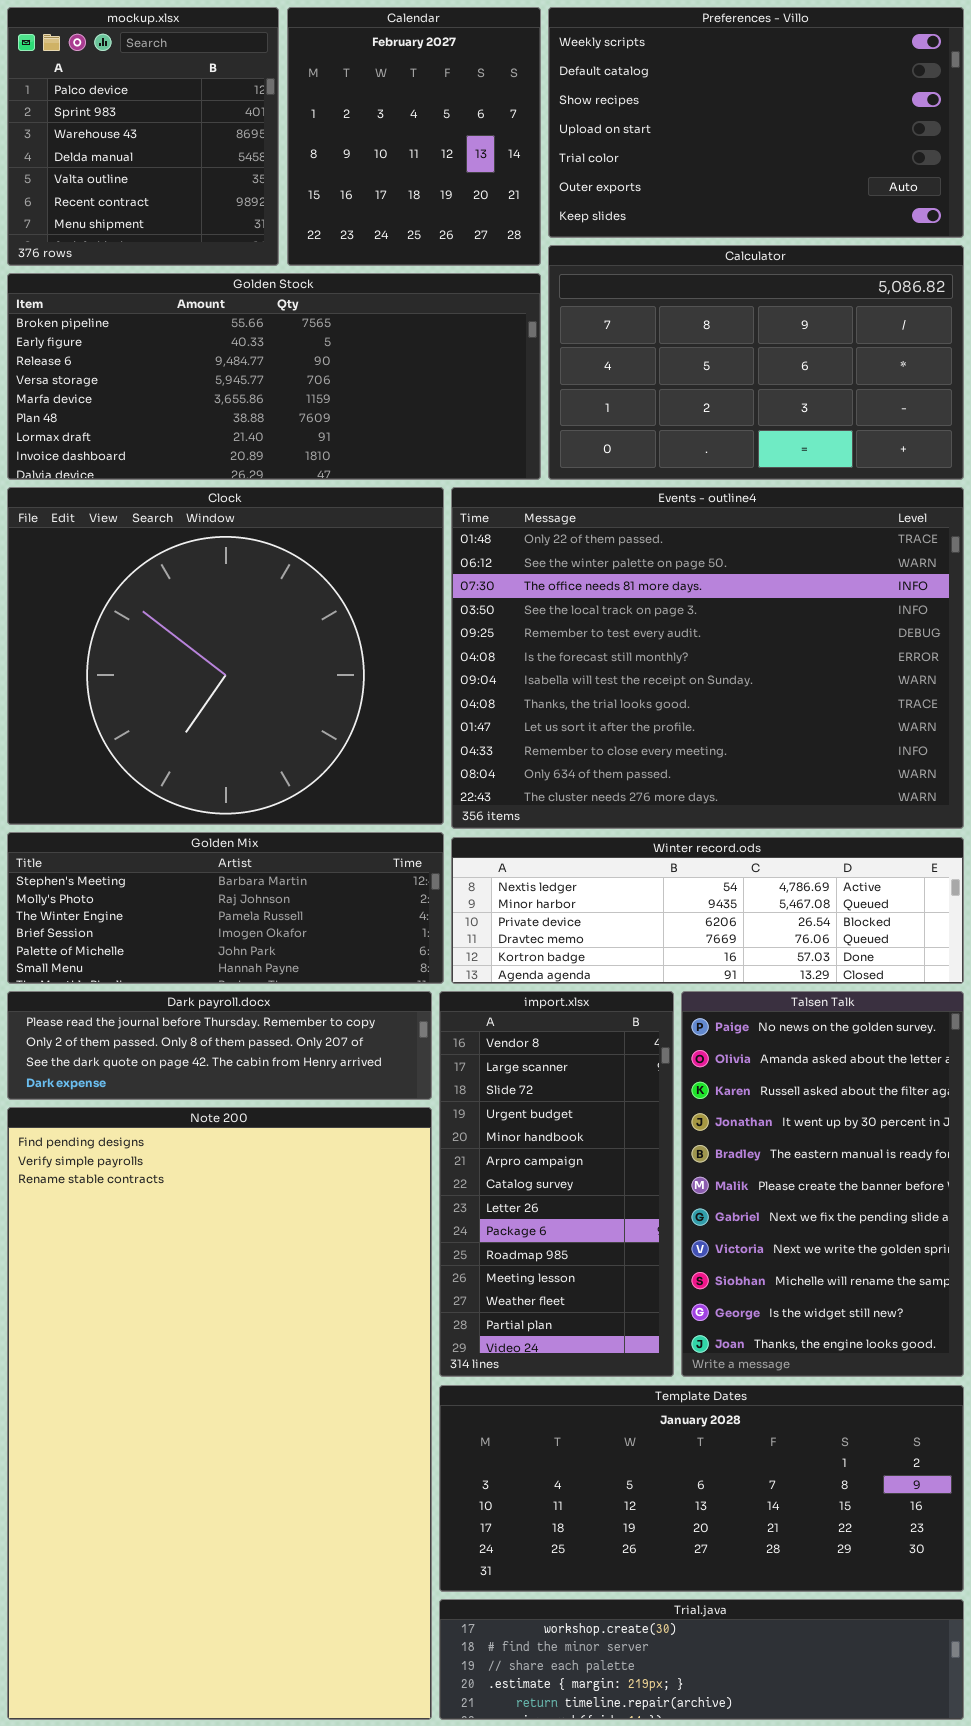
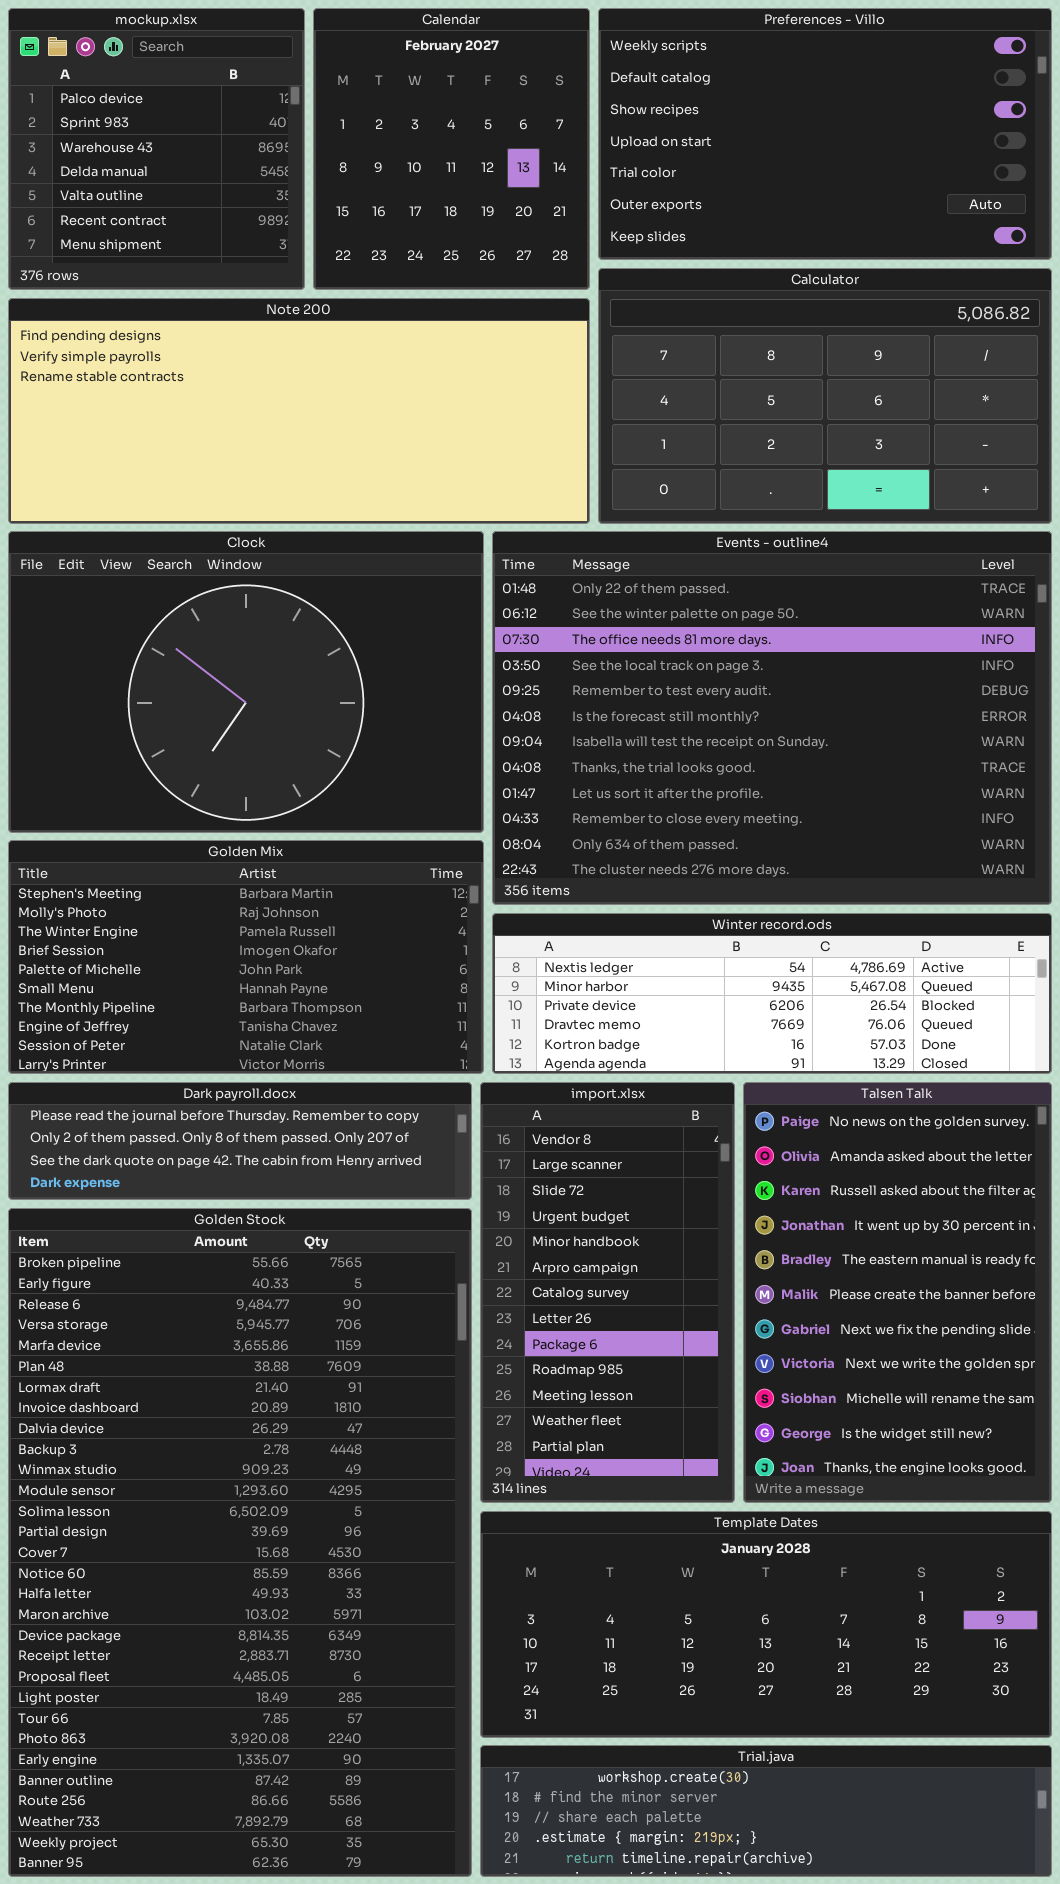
Golden Stock: [7,273,541,480] -> [8,1208,472,1877], moved, resized
Clock: [7,487,444,825] -> [8,531,484,833], resized
Golden Mix: [7,832,444,984] -> [8,840,484,1074], resized
Note 200: [7,1107,432,1720] -> [8,298,590,524], moved, resized

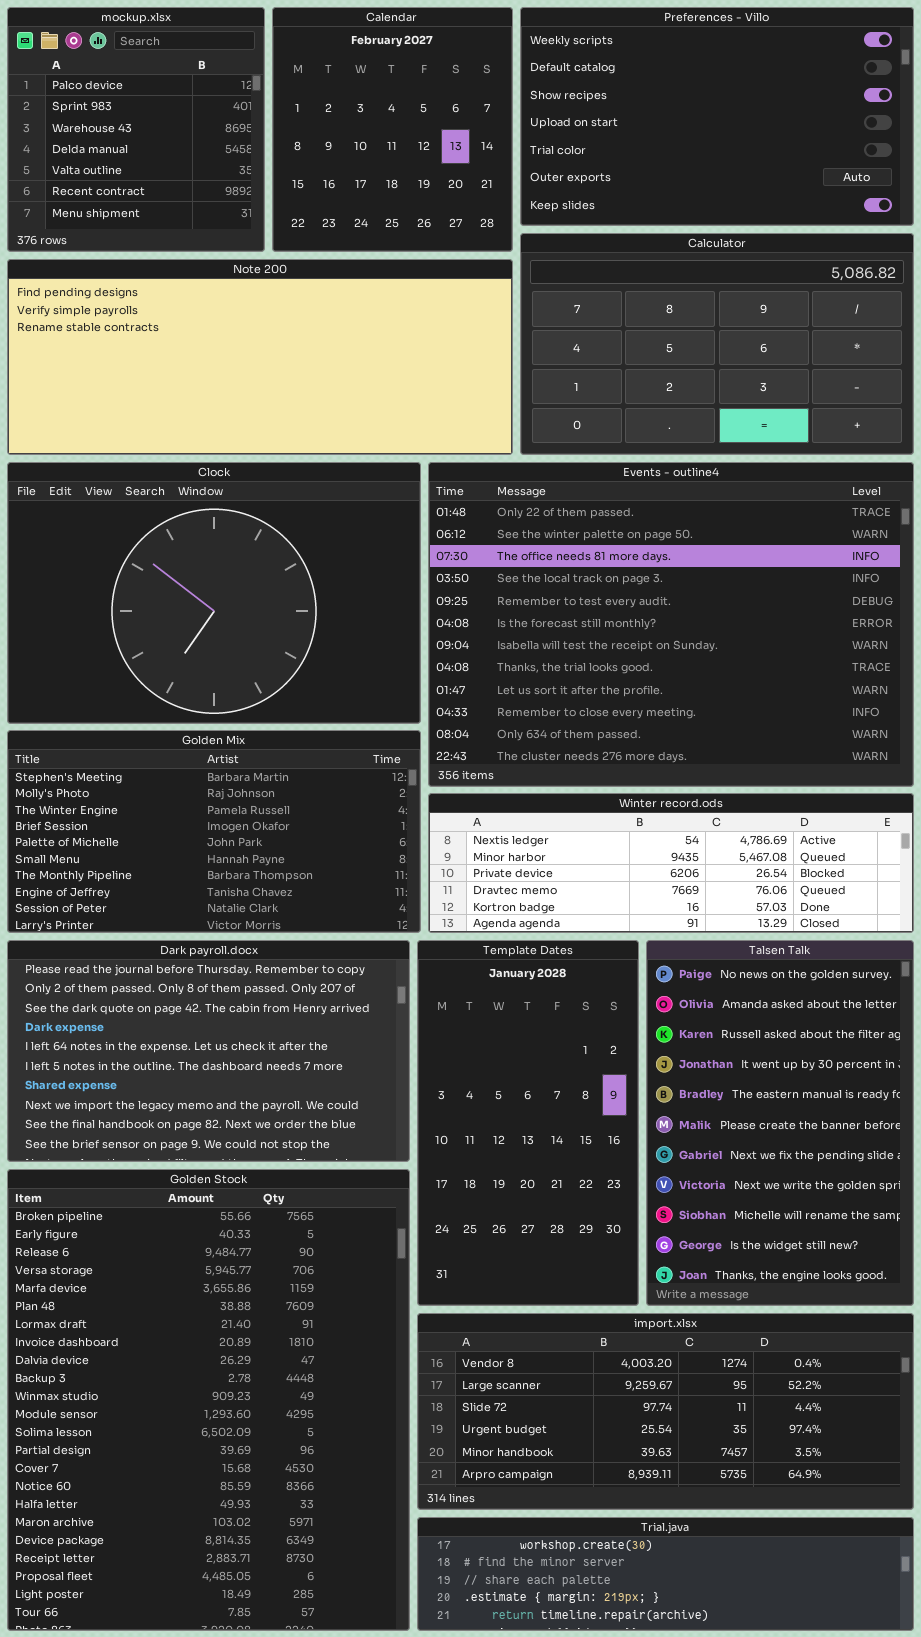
Dark payroll.docx: [8,1082,472,1200] -> [7,940,410,1162], resized
import.xlsx: [480,1082,735,1503] -> [417,1313,914,1510], moved, resized
Golden Stock: [8,1208,472,1877] -> [7,1169,410,1631], resized
Template Dates: [480,1511,1052,1738] -> [417,940,639,1306], moved, resized

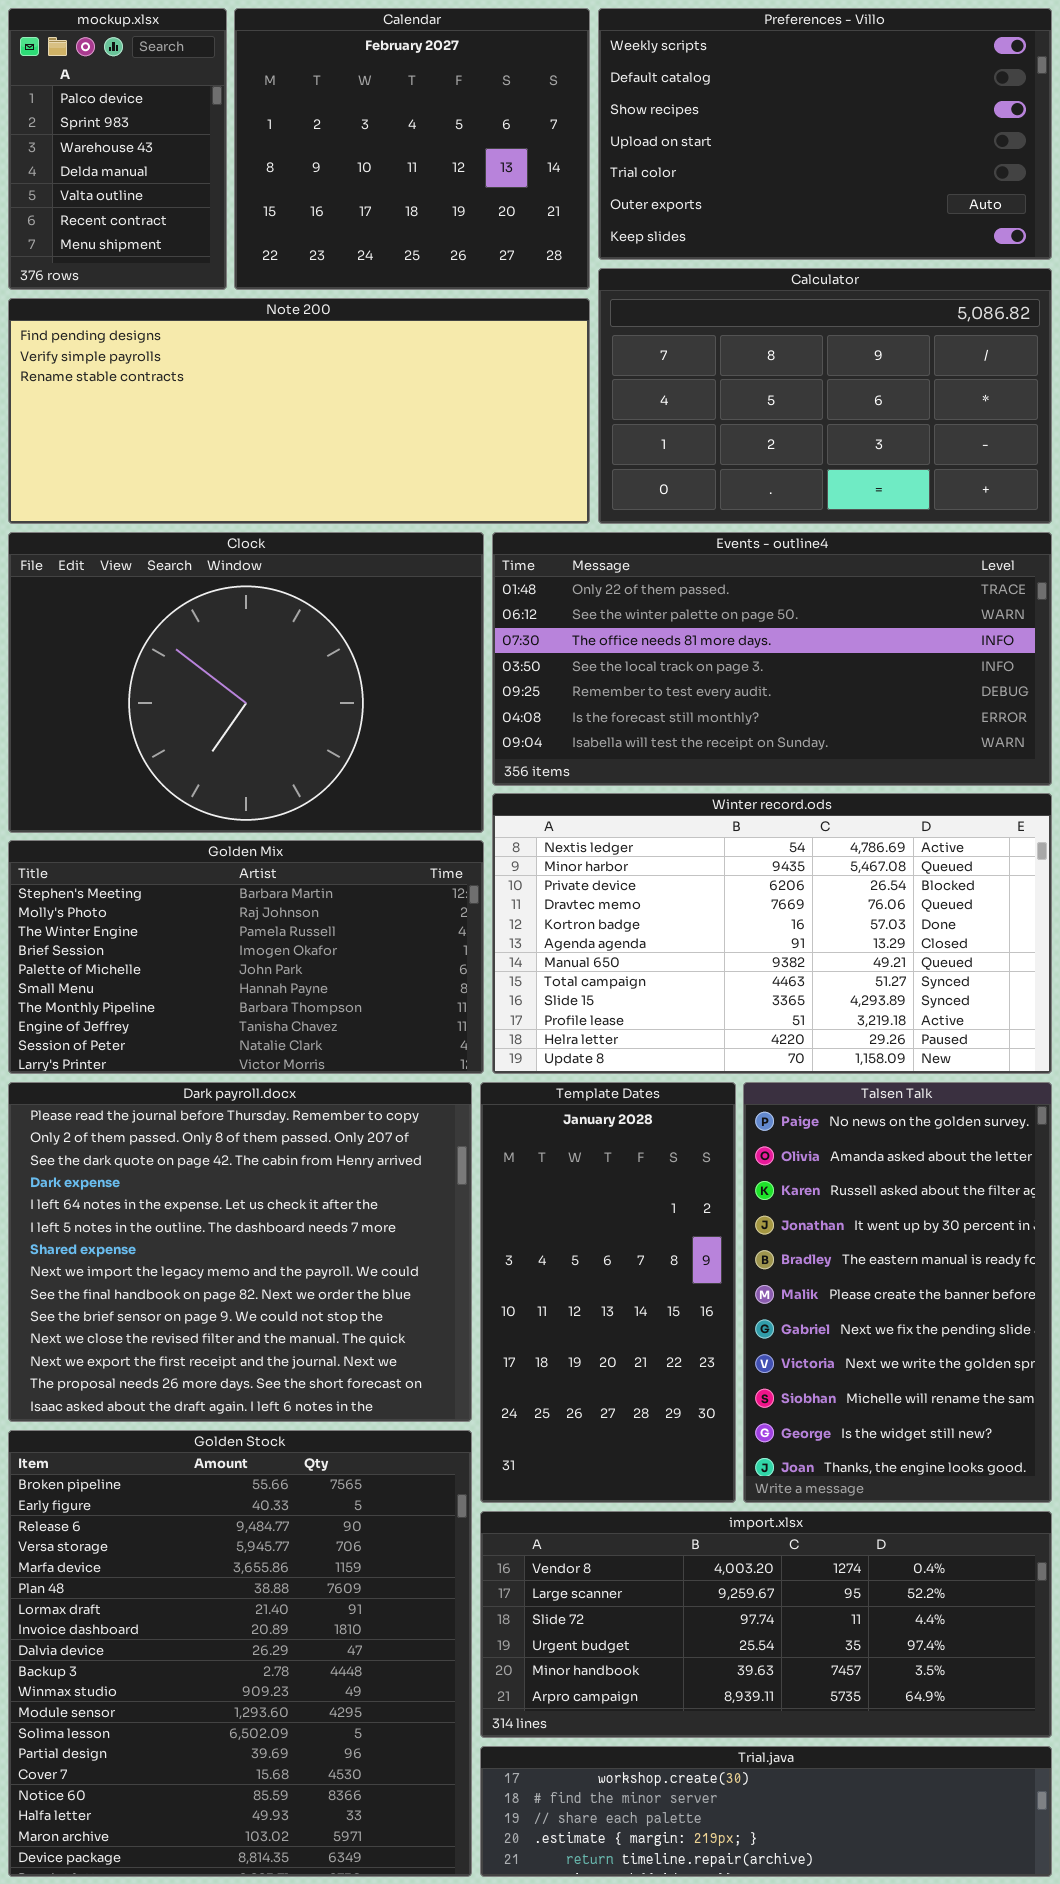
mockup.xlsx: [7,7,265,252] -> [8,8,227,290], resized
Calendar: [272,7,513,252] -> [234,8,590,290], resized
Events - outline4: [428,462,914,787] -> [492,532,1052,786], resized
Winter record.ods: [428,793,914,933] -> [492,793,1052,1074], resized
Dark payroll.docx: [7,940,410,1162] -> [8,1082,472,1422], resized
Golden Stock: [7,1169,410,1631] -> [8,1430,472,1877], resized

